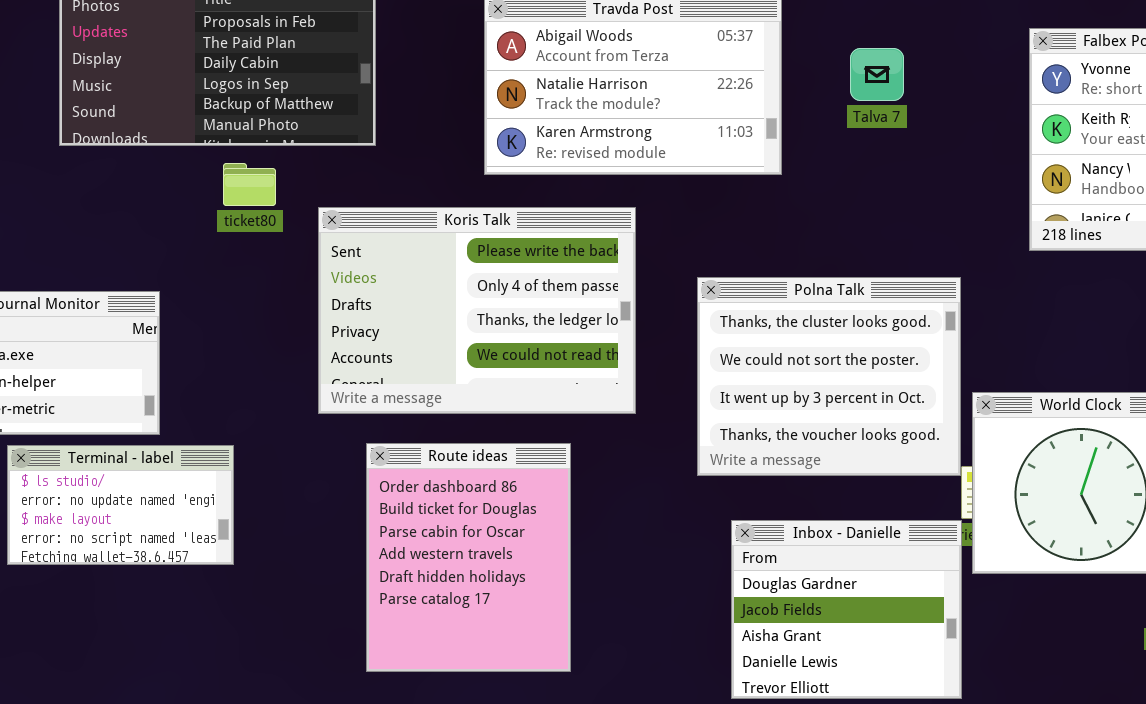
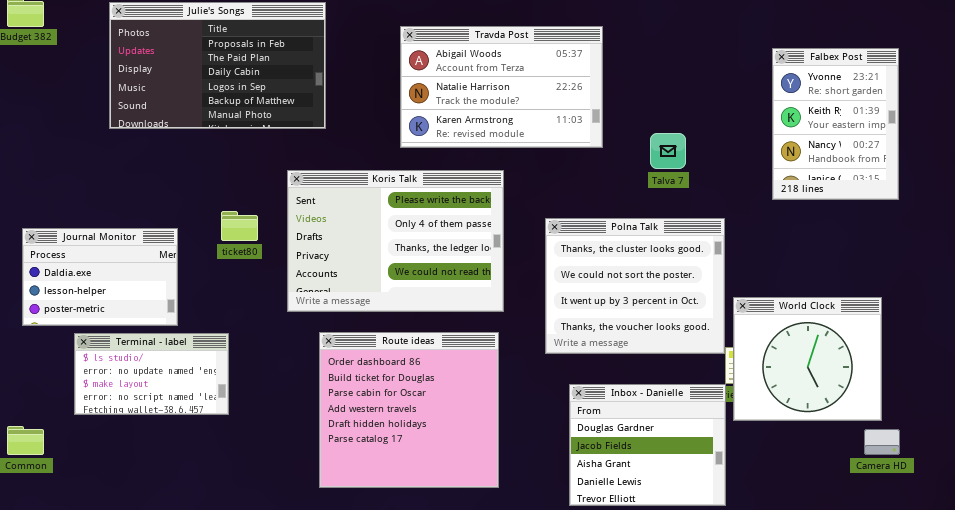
Talva 7: [850,48,904,101] -> [650,133,686,169], moved
ticket80: [223,163,276,206] -> [221,211,258,241], moved
Route ideas: [366,443,571,672] -> [319,332,499,488], resized

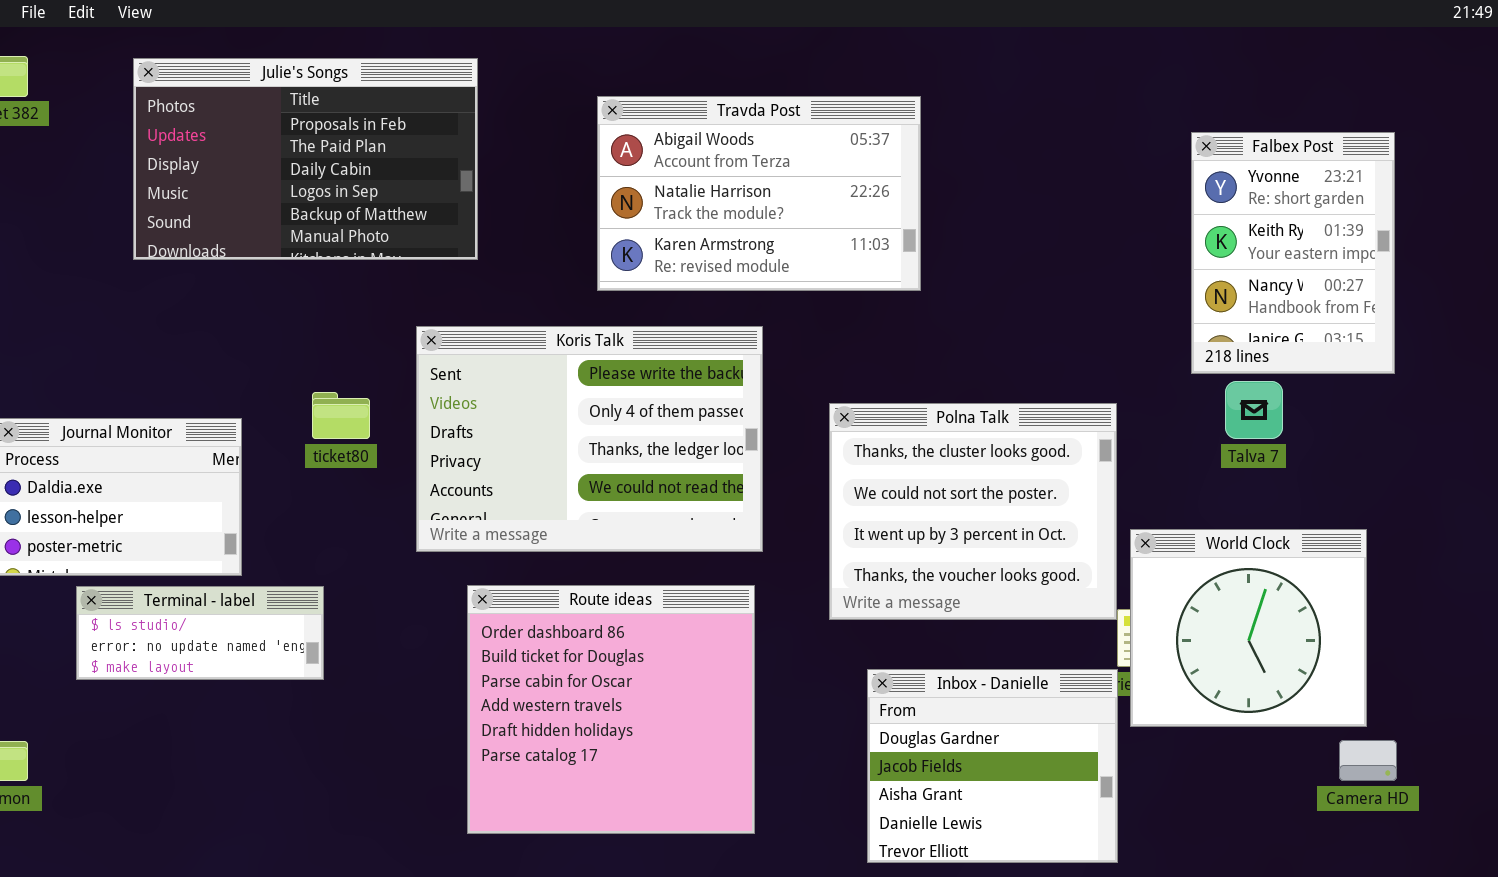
Talva 7: [650,133,686,169] -> [1225,381,1283,439], moved
Terminal - label: [74,333,229,415] -> [76,586,324,680], resized

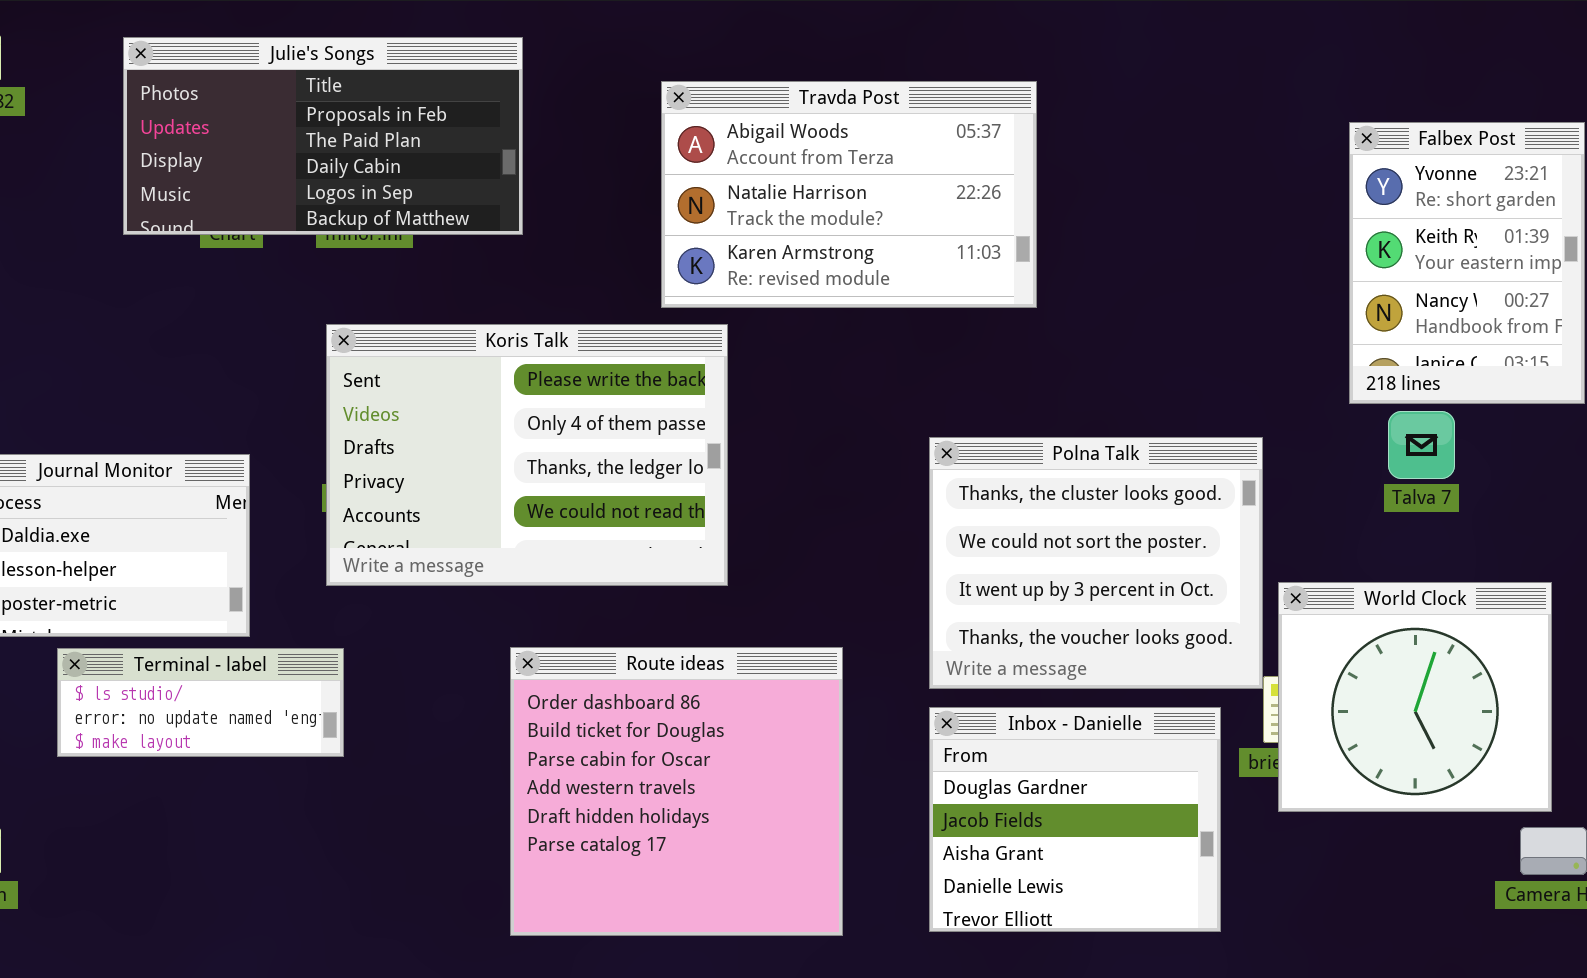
Julie's Songs: [133,58,478,260] -> [123,37,523,235], resized
Koris Talk: [416,326,763,552] -> [326,324,728,586], moved
Inbox - Danielle: [867,669,1118,863] -> [929,707,1221,932], moved

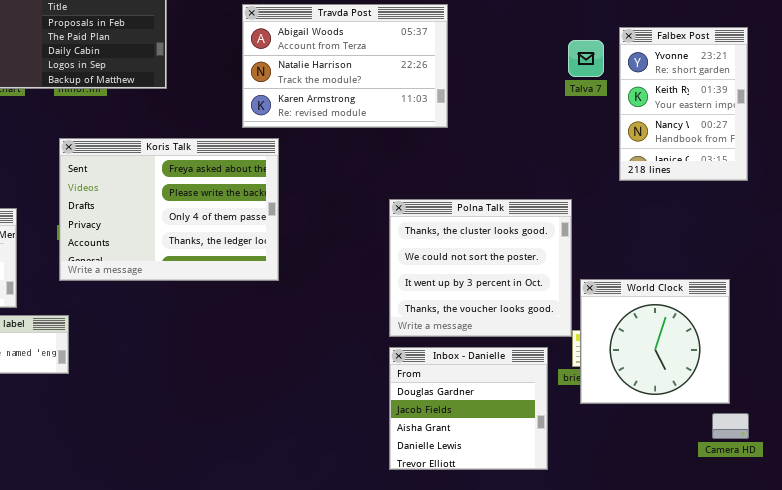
Koris Talk: [326,324,728,586] -> [59,138,279,281], scrolled up 1 row
Talva 7: [1388,411,1455,479] -> [568,40,604,77], moved
Route ideas: [510,647,843,936] -> none, closed

